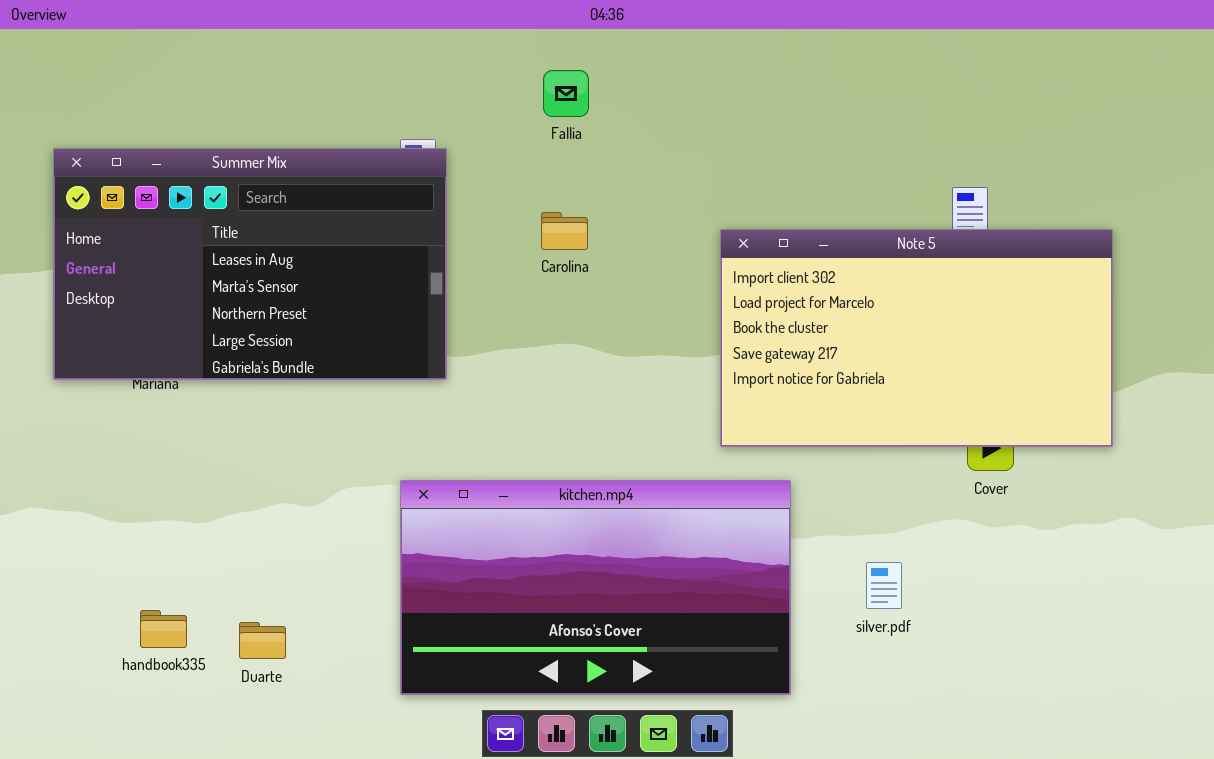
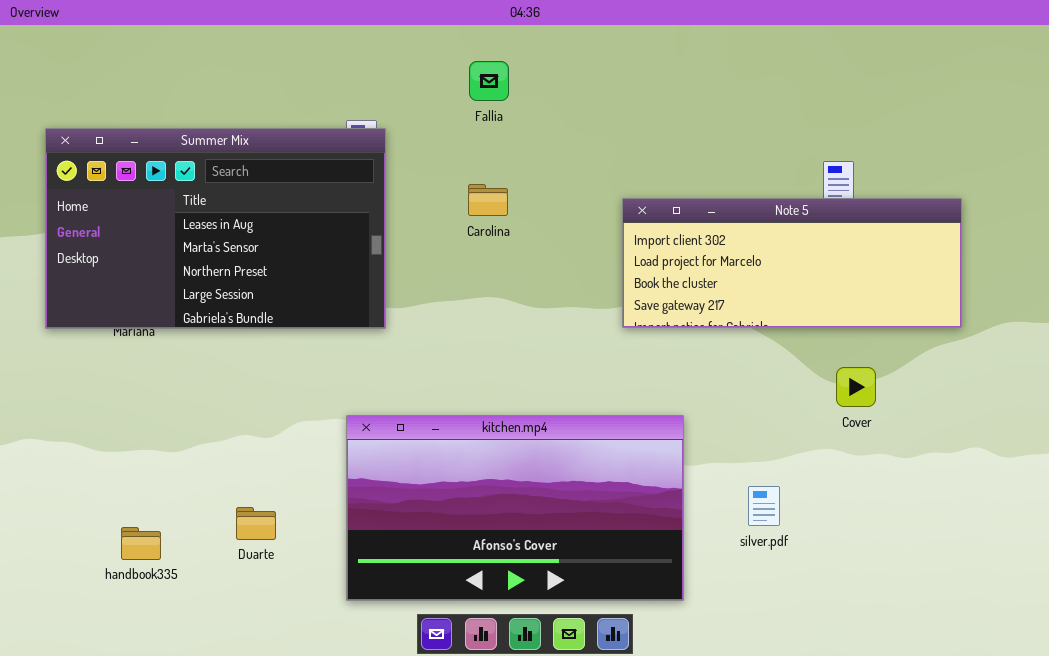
Note 5: [720,229,1113,447] -> [622,198,962,328], resized
Duarte: [239,622,286,659] -> [236,507,276,540], moved

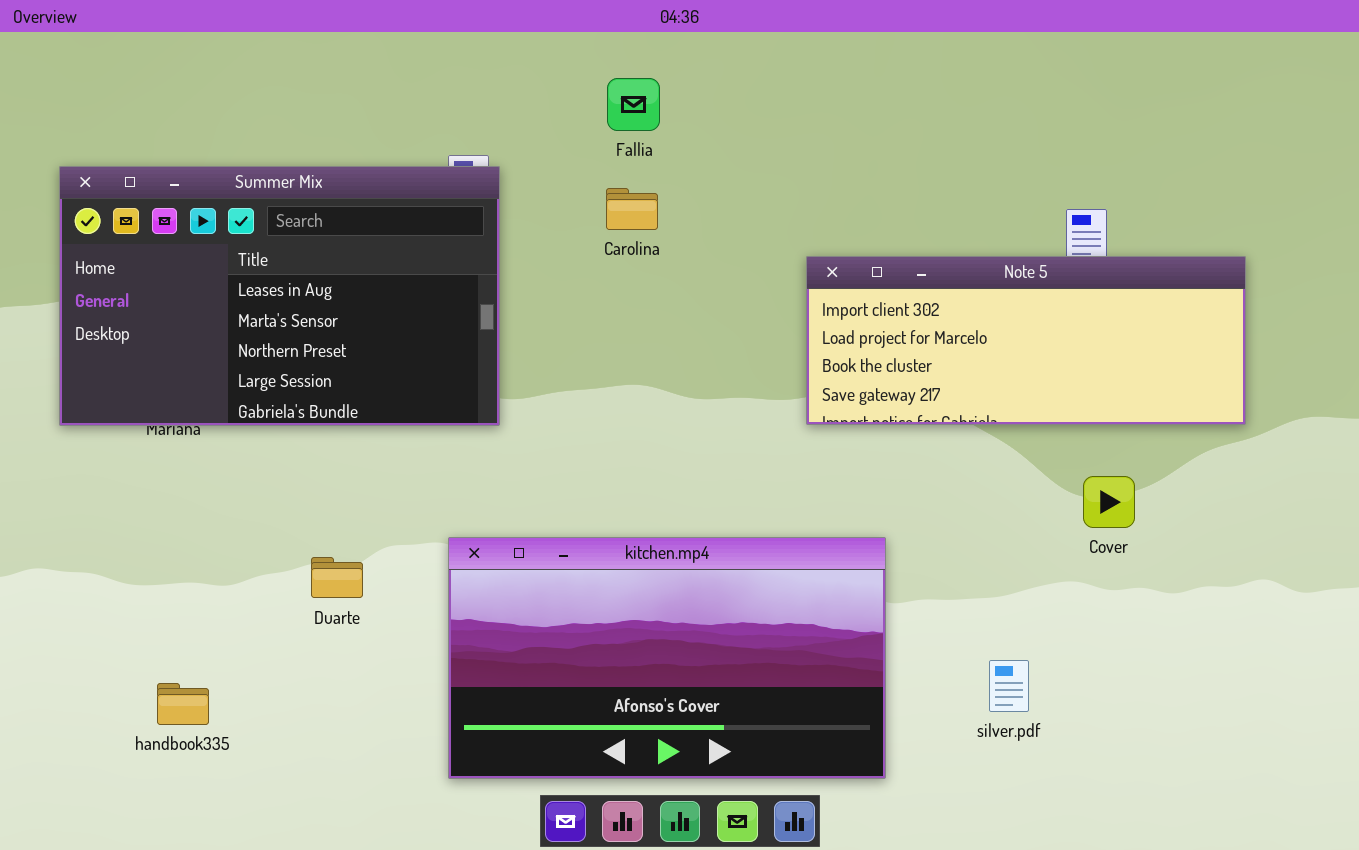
Carolina: [468,184,508,216] -> [606,188,658,230], moved
silver.pdf: [748,486,780,526] -> [989,660,1029,712], moved
Duarte: [236,507,276,540] -> [311,557,363,598], moved

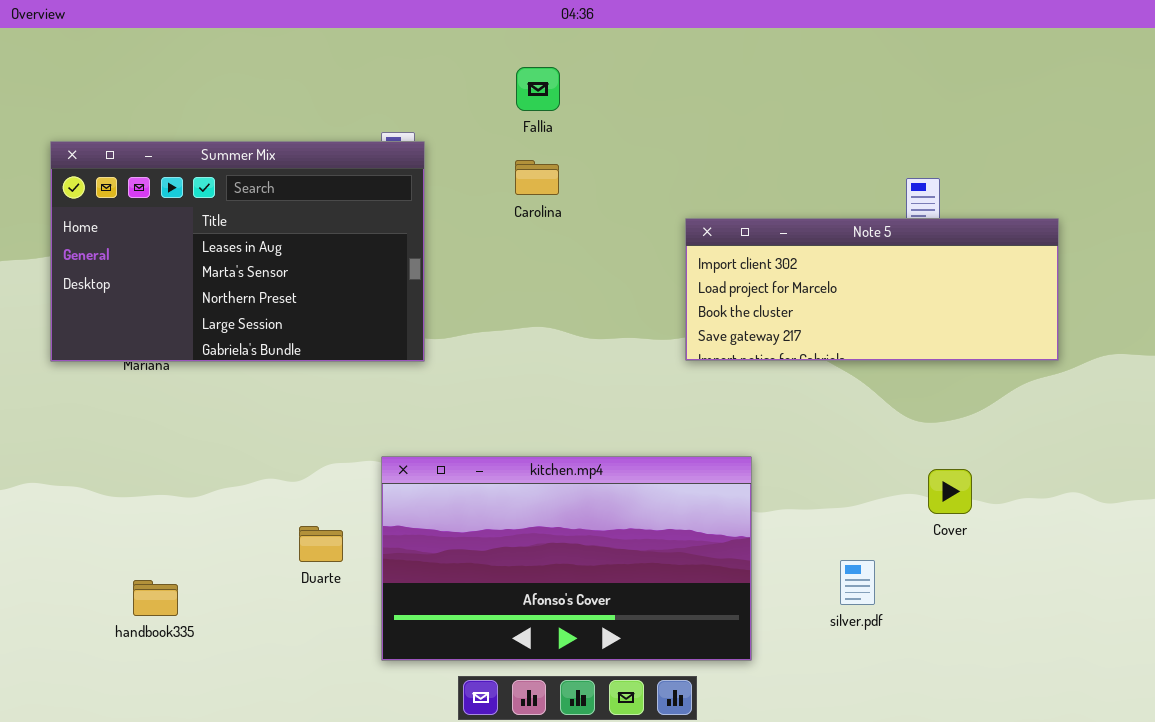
Cover: [1083,476,1135,528] -> [928,469,972,514], moved
Duarte: [311,557,363,598] -> [299,526,343,562], moved

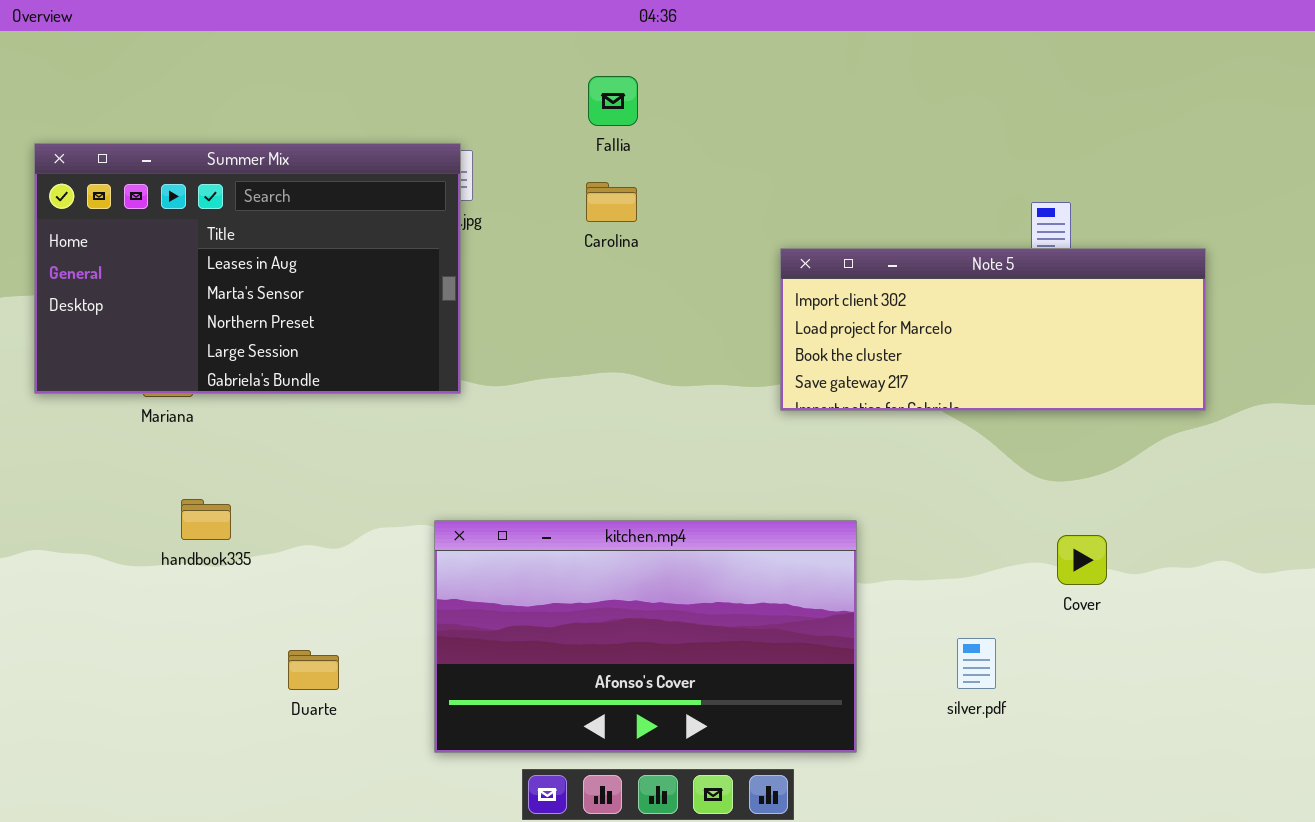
Summer Mix: [50,141,425,362] -> [34,143,461,394], moved
Duarte: [299,526,343,562] -> [288,650,339,690], moved
handbook335: [133,580,178,616] -> [181,499,231,540], moved

